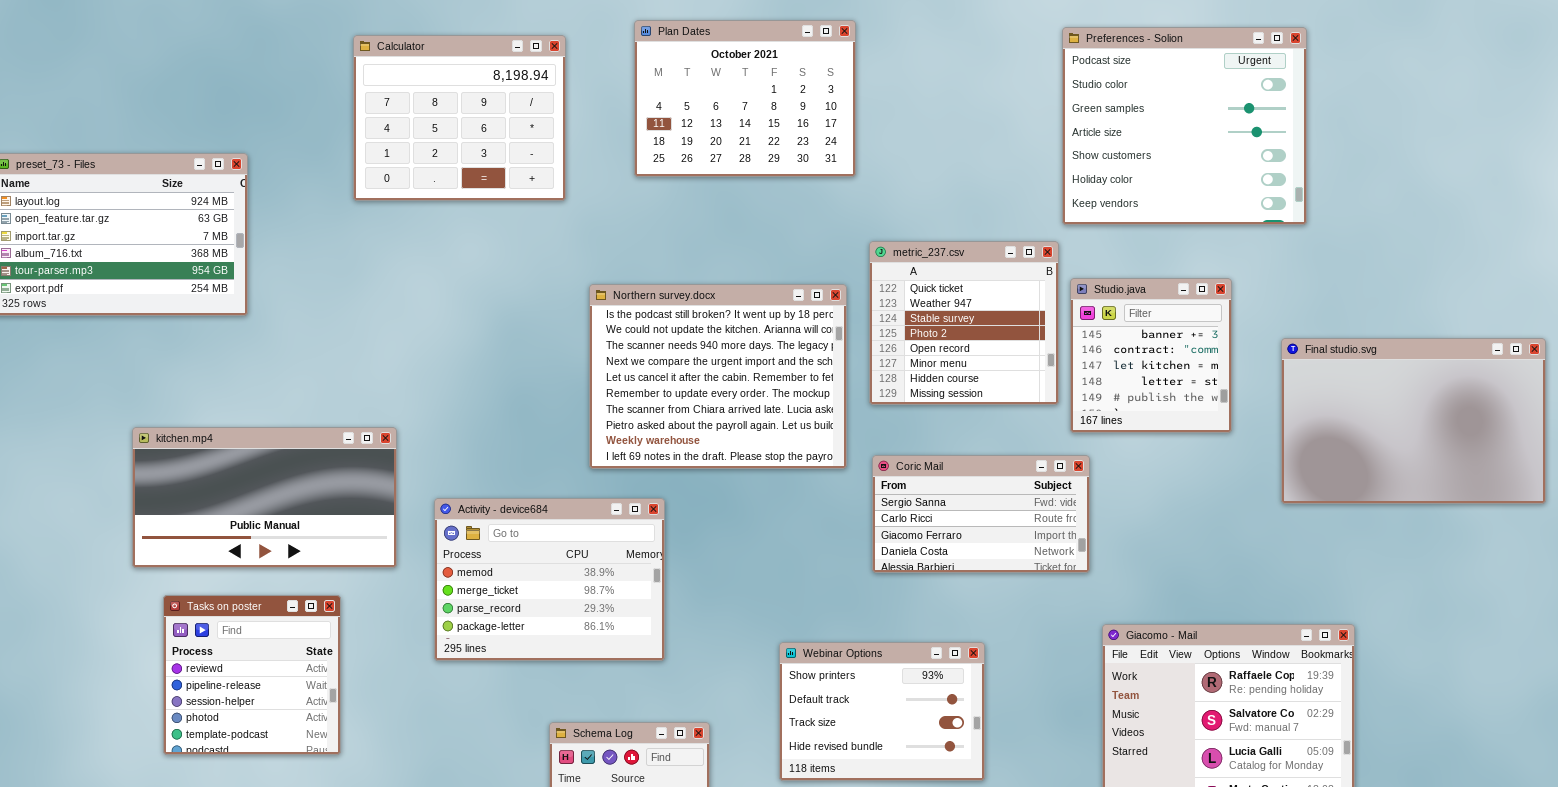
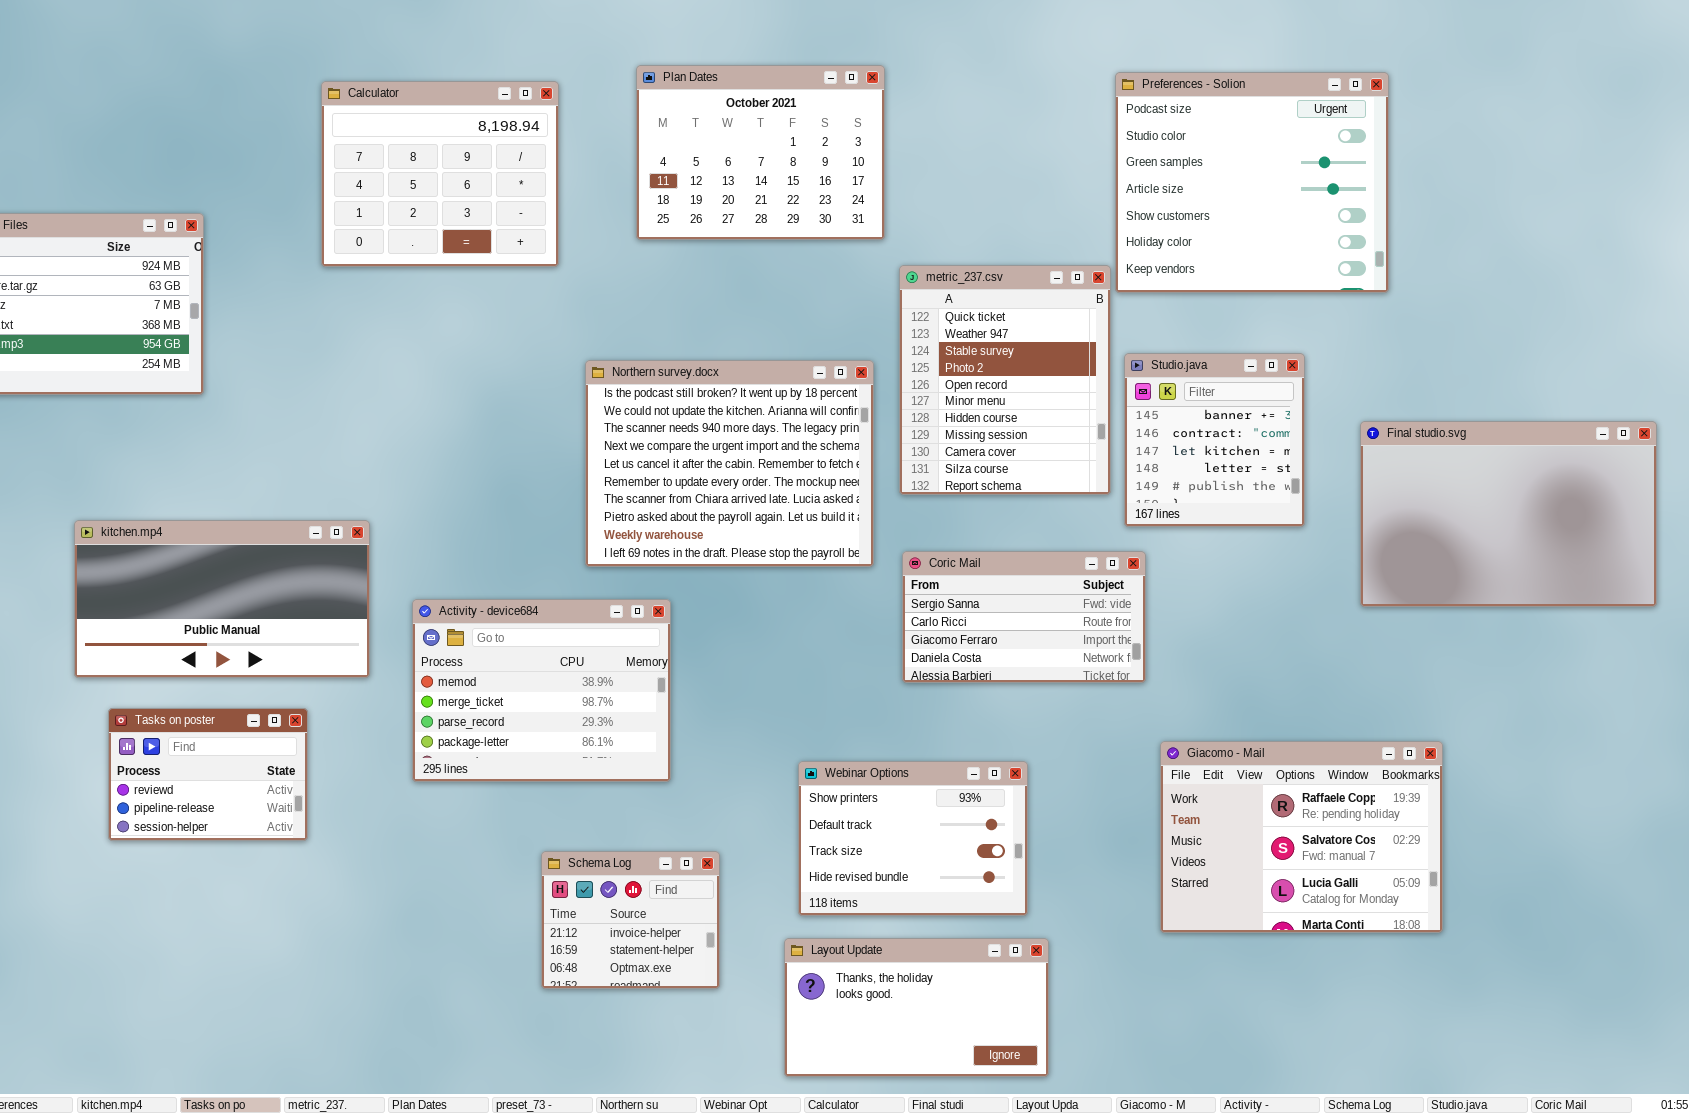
metric_237.csv: [869,241,1059,405] -> [899,265,1111,495], resized
Tasks on poster: [163,595,341,755] -> [108,708,308,841], resized

